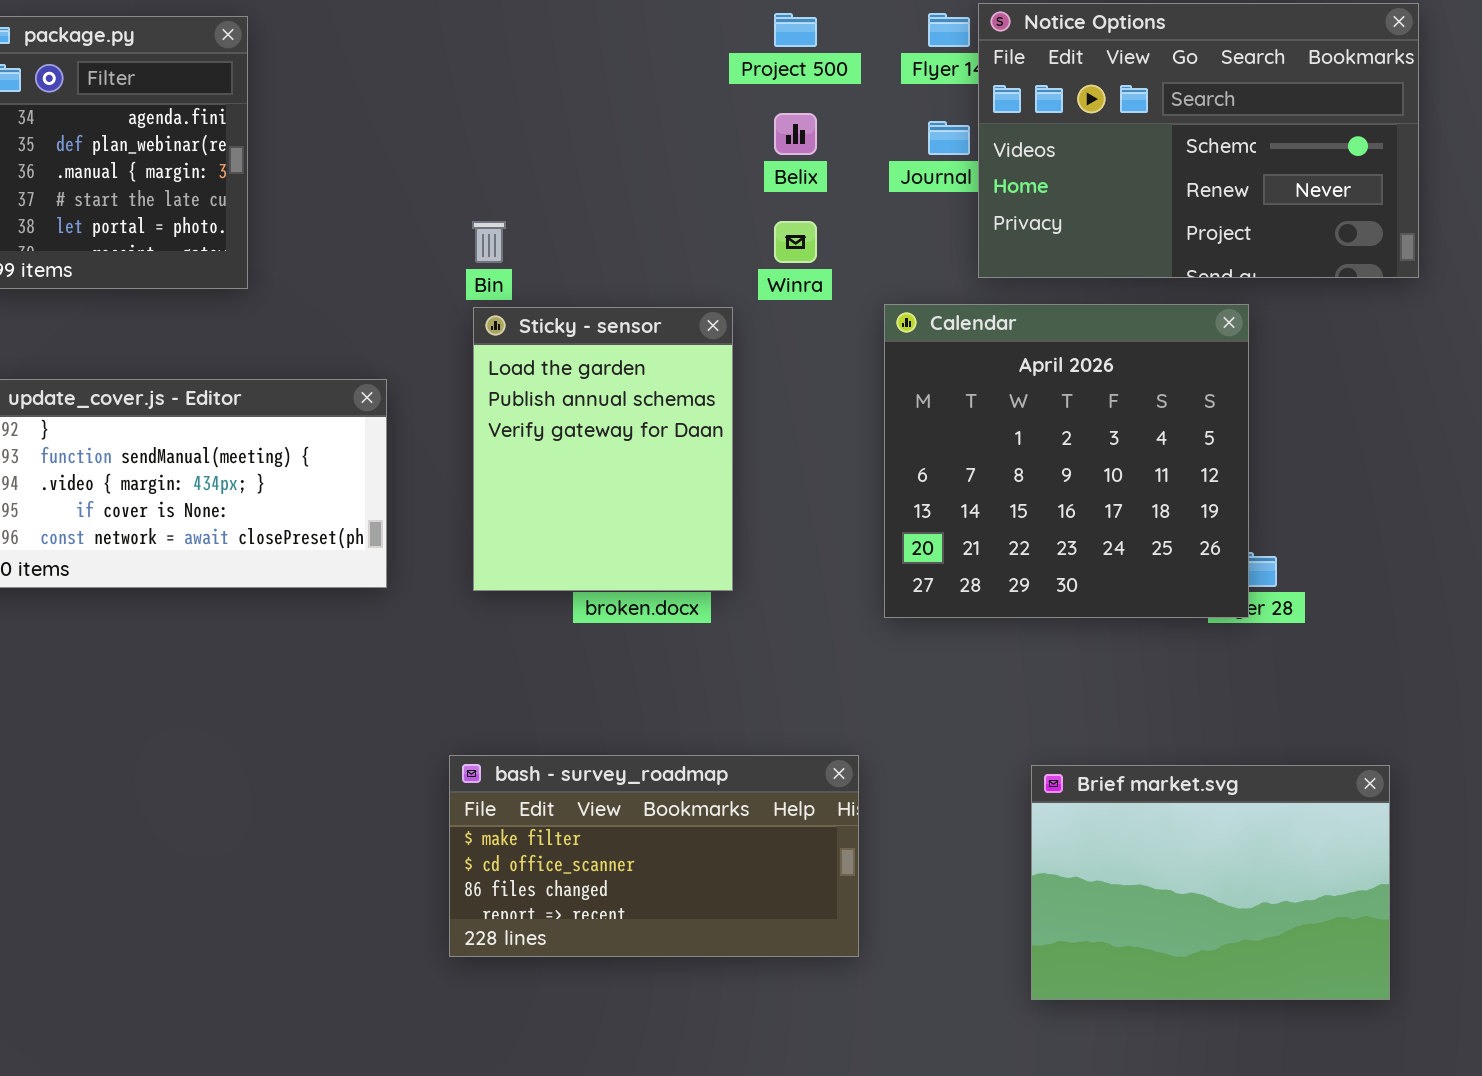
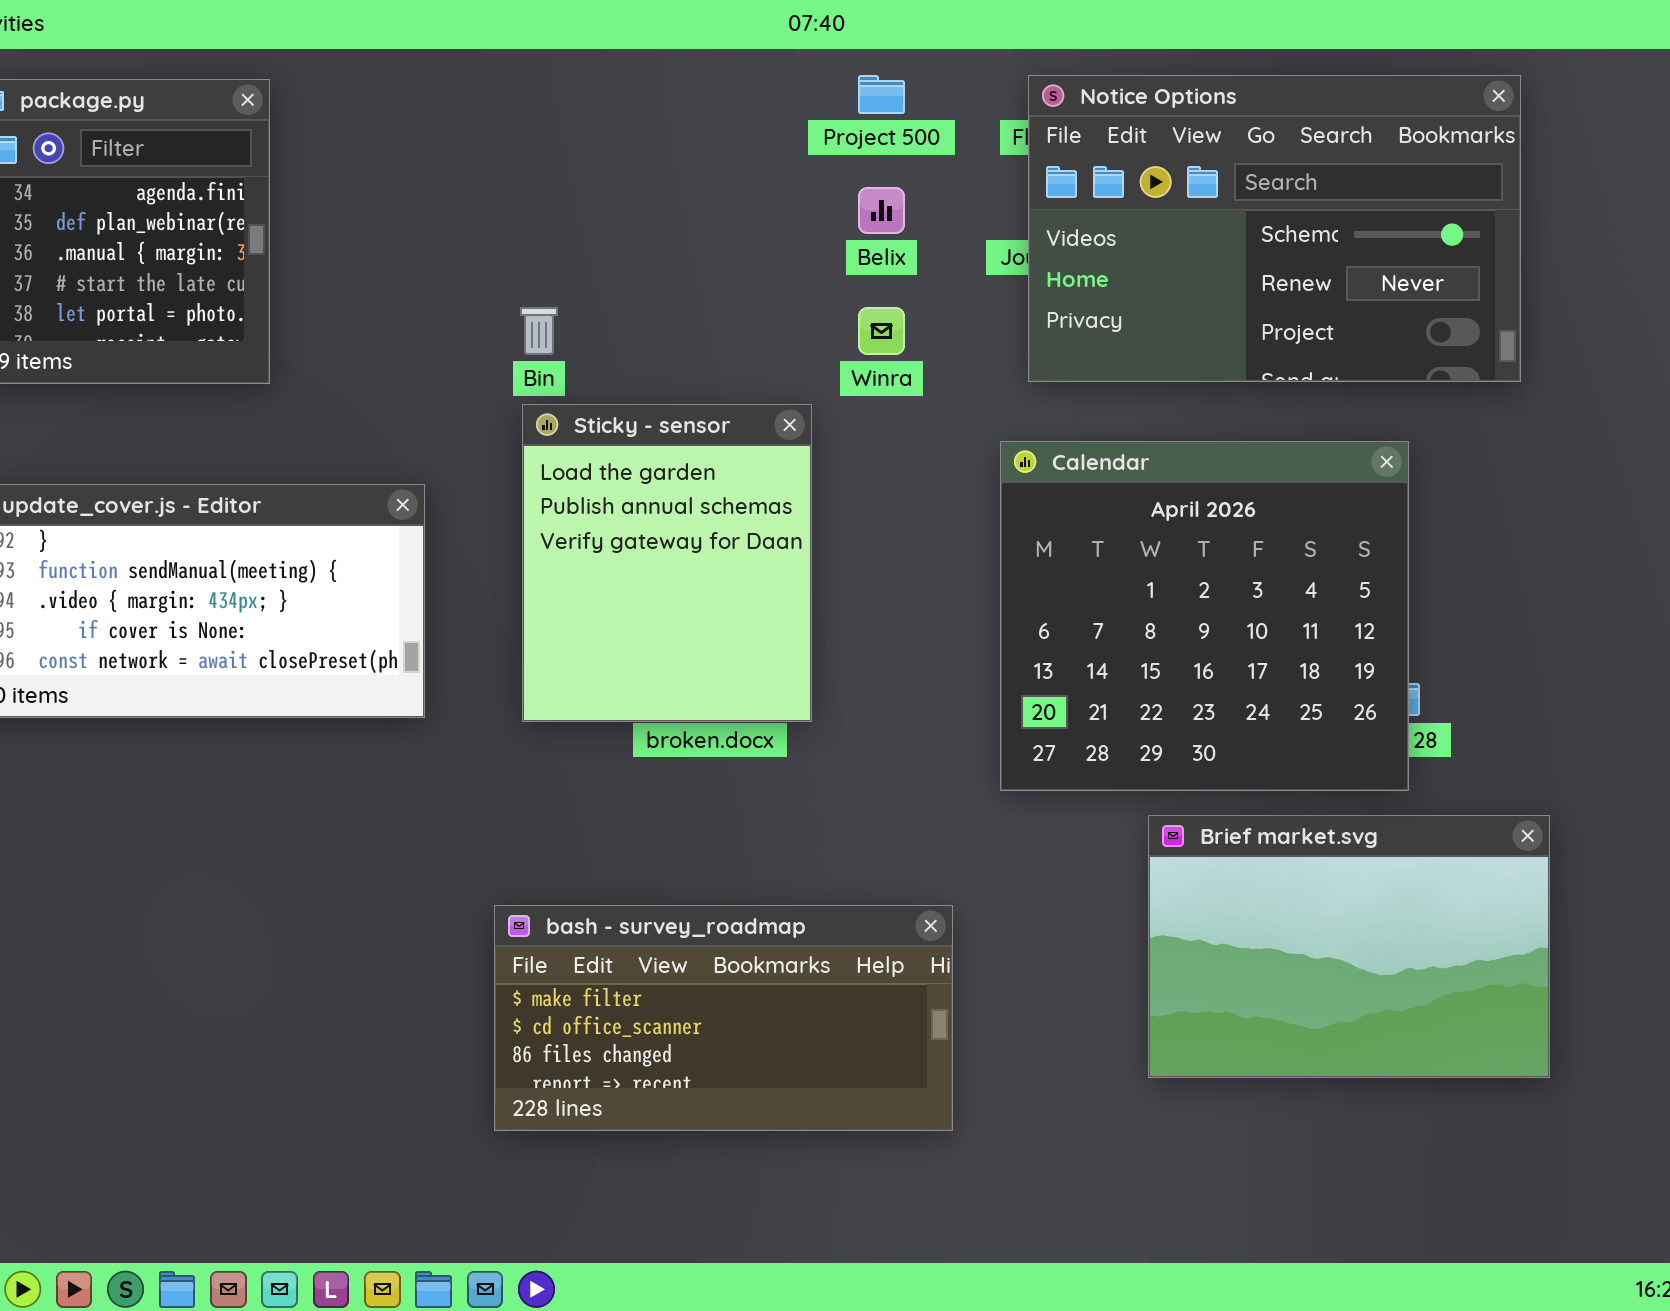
Notice Options: [978,3,1419,278] -> [1028,75,1521,382], moved
Calendar: [884,304,1249,618] -> [1000,441,1409,791], moved
Brief market.svg: [1031,765,1390,1000] -> [1148,815,1550,1078], moved

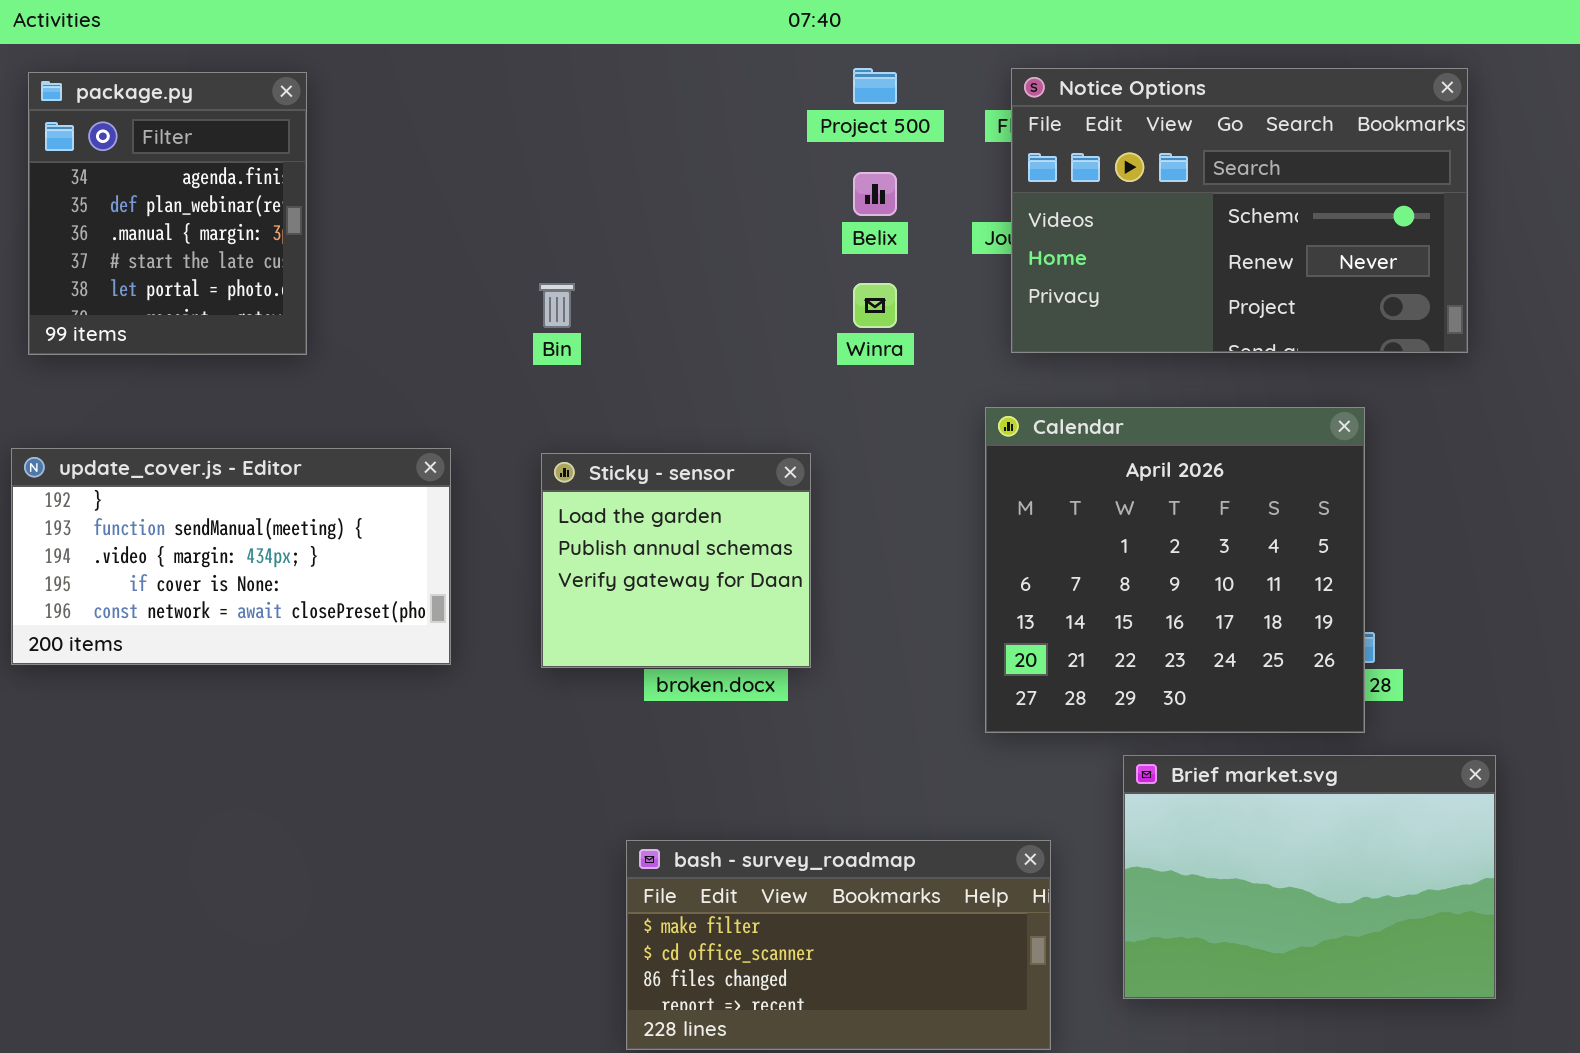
Sticky - sensor: [522,404,812,722] -> [541,453,811,668], resized
bash - survey_roadmap: [494,905,953,1131] -> [626,840,1051,1050], moved

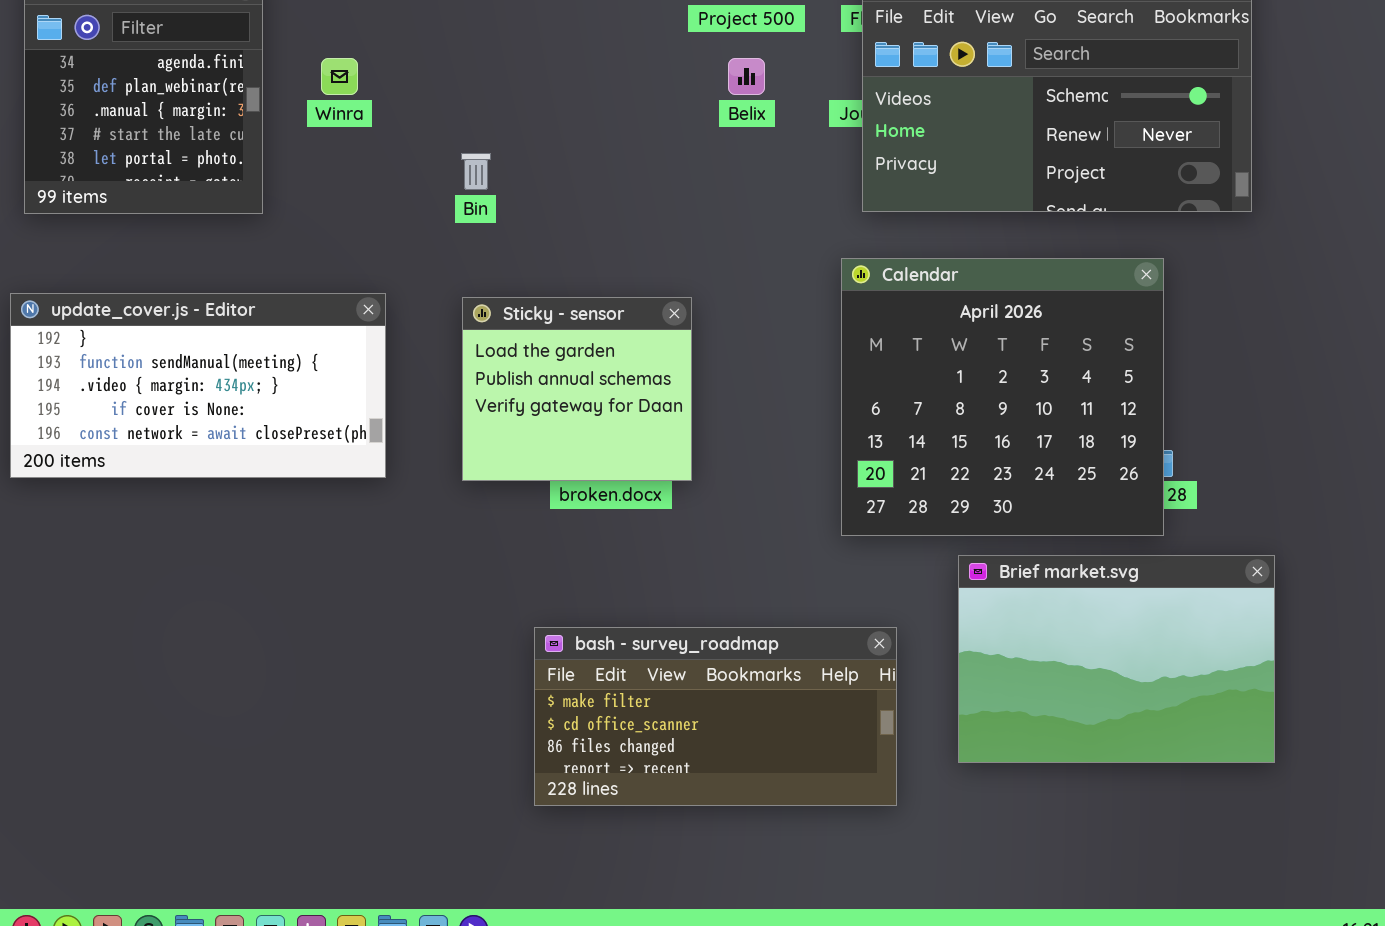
Winra: [853,283,897,328] -> [321,58,358,95], moved

